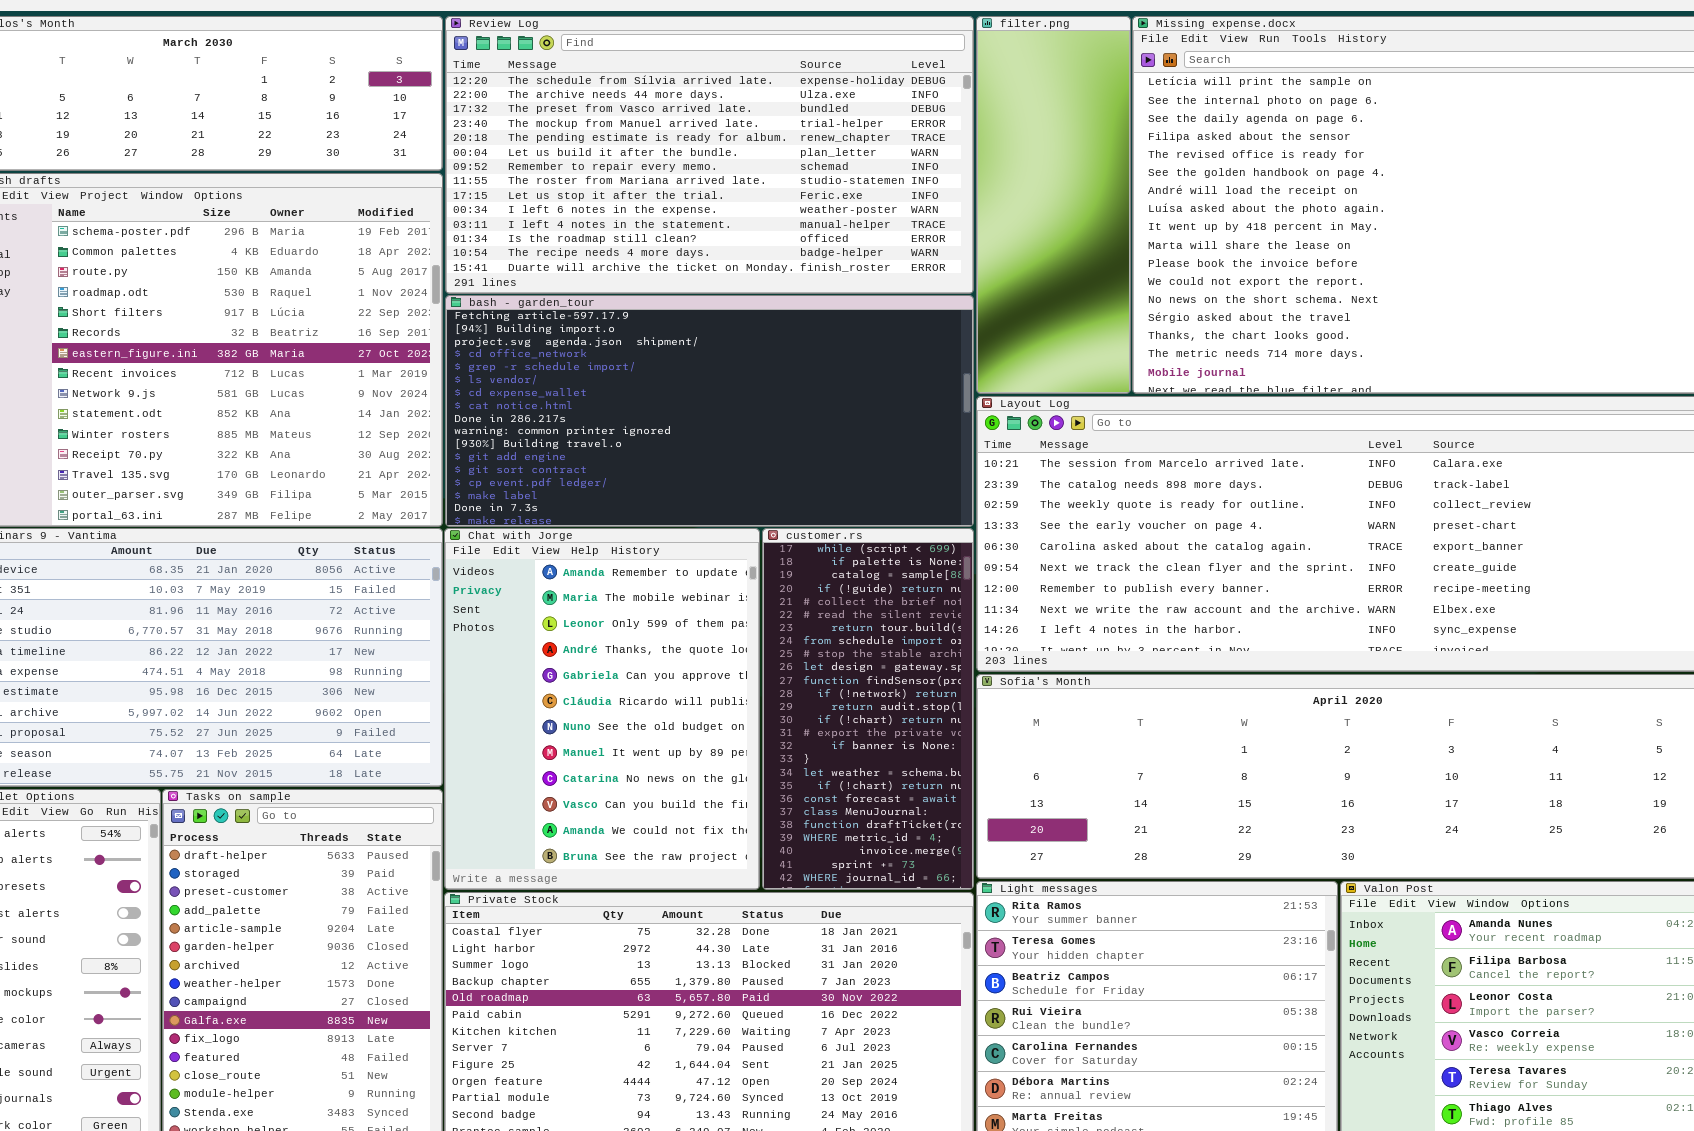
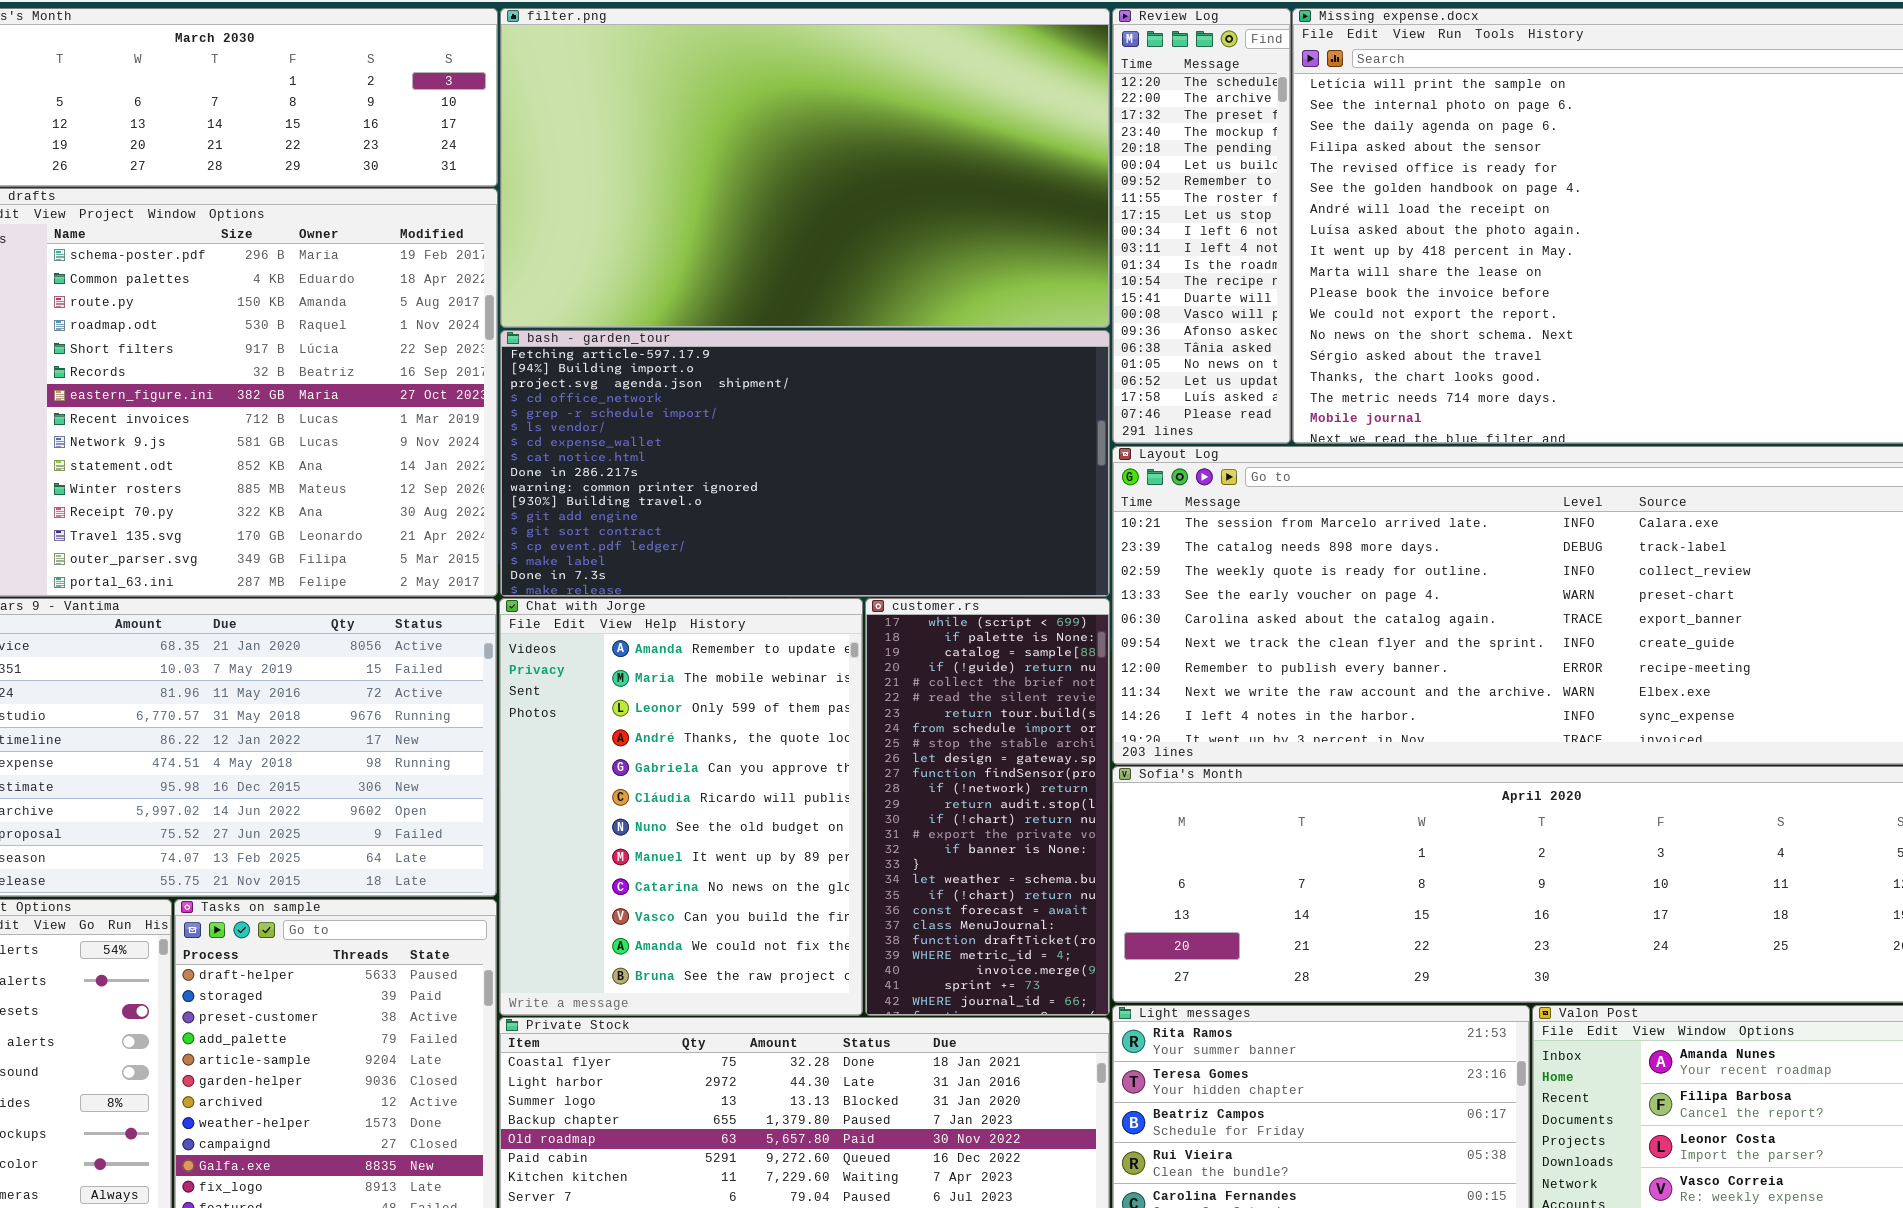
Review Log: [445,16,974,294] -> [1112,8,1291,444], moved, resized
filter.png: [976,16,1131,394] -> [500,8,1110,328], moved, resized

